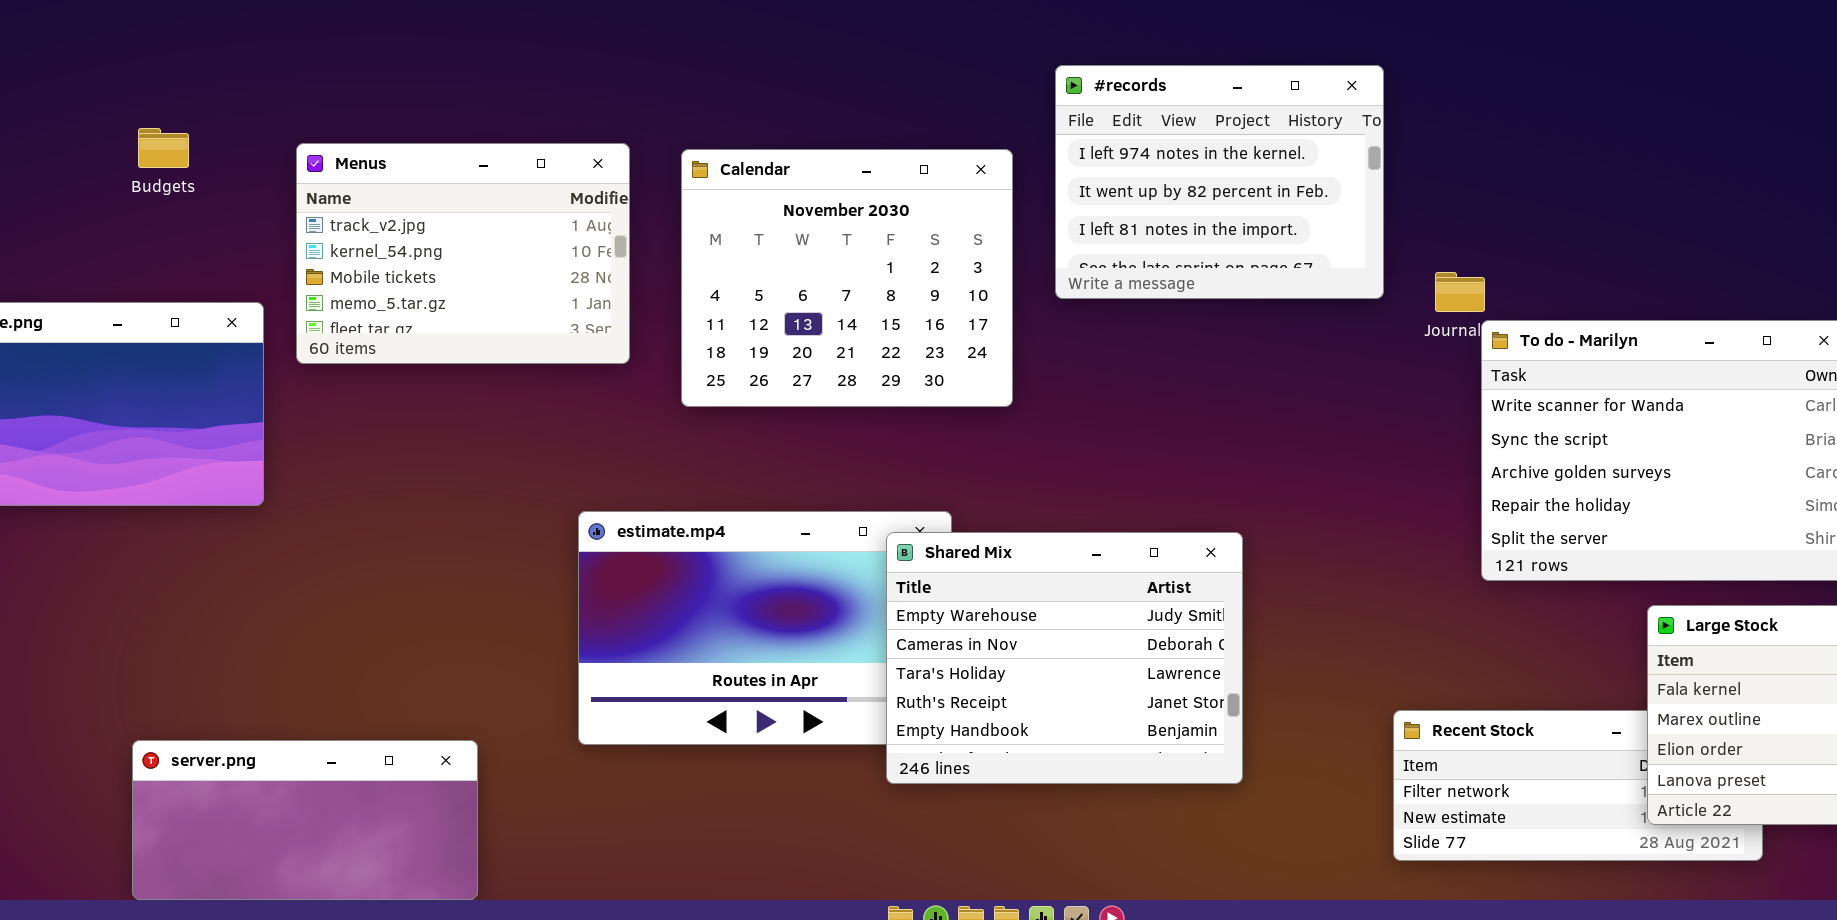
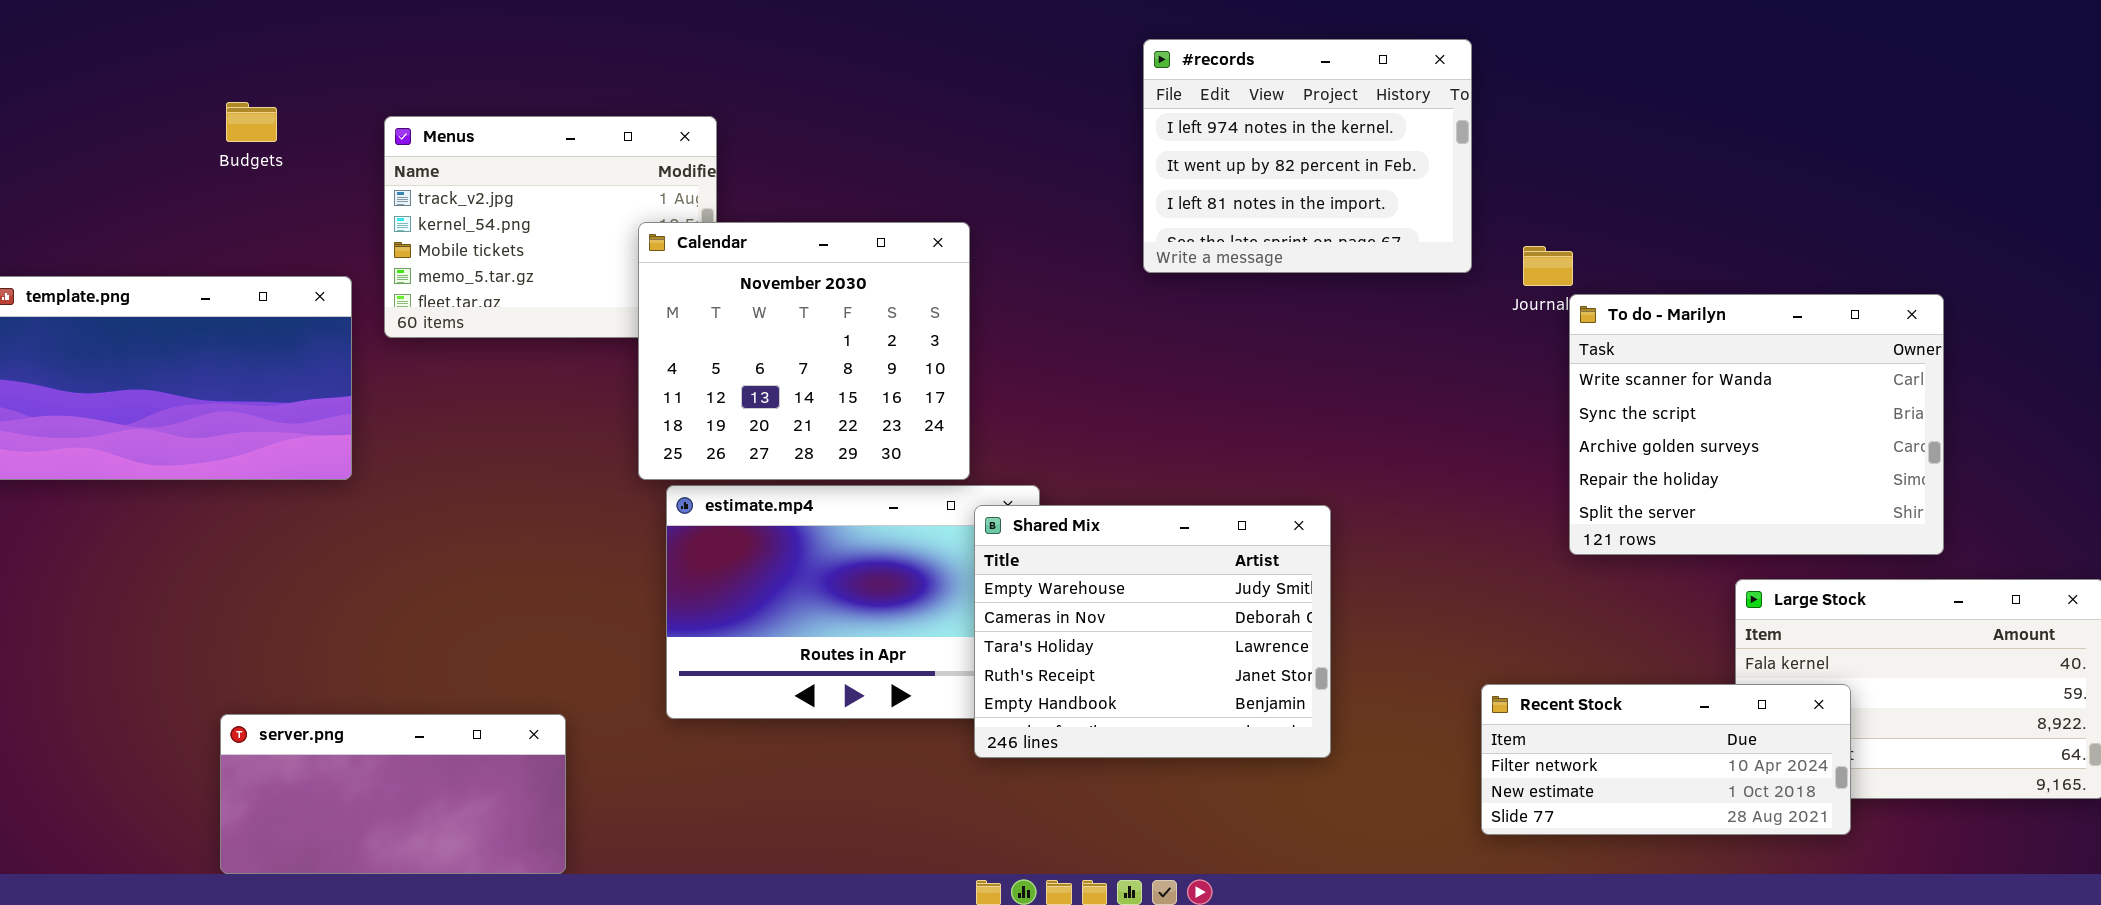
Calendar: [681,149,1013,407] -> [638,222,970,480], moved
Recent Stock: [1393,710,1763,861] -> [1481,684,1851,835], raised

